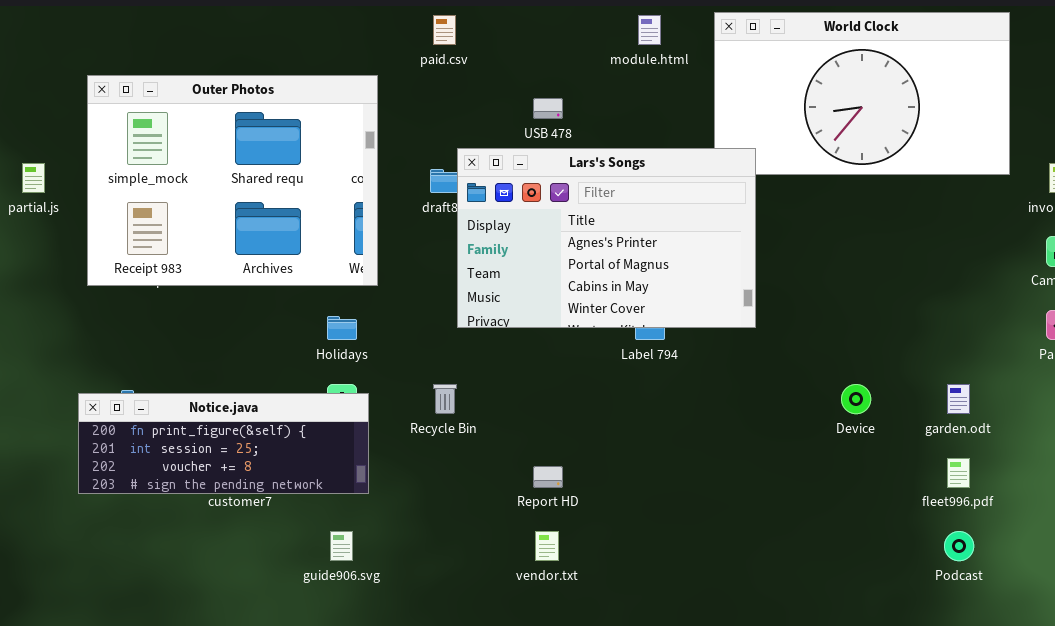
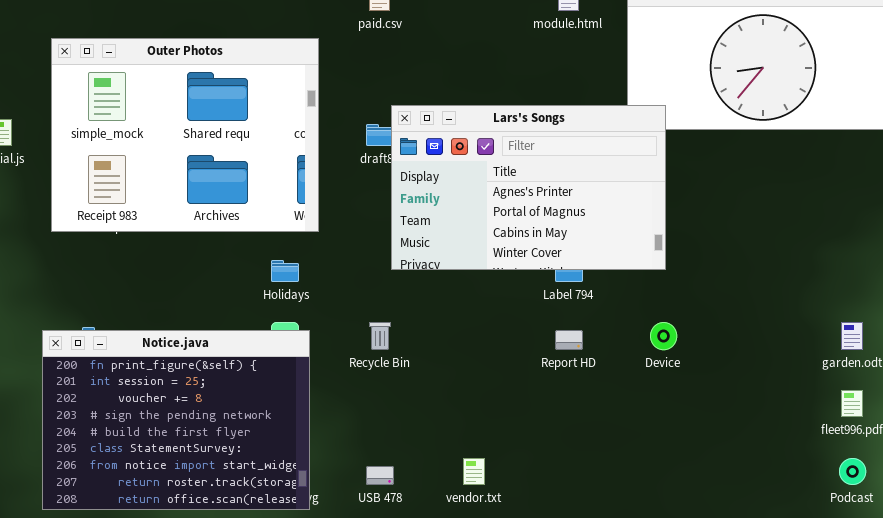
USB 478: [533,98,563,119] -> [366,466,394,485], moved
Device: [841,384,871,414] -> [650,322,677,350], moved
Notice.java: [78,393,369,494] -> [42,330,310,510], resized
Report HD: [533,466,563,488] -> [555,330,583,350], moved

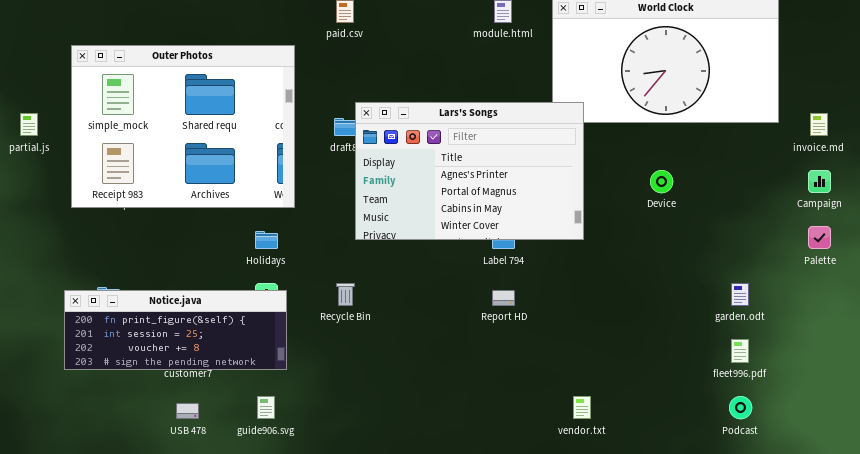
Device: [650,322,677,350] -> [650,170,673,193], moved
Notice.java: [42,330,310,510] -> [64,290,287,370], resized
vendor.txt: [463,458,485,485] -> [573,396,591,419], moved
USB 478: [366,466,394,485] -> [176,403,199,419], moved

